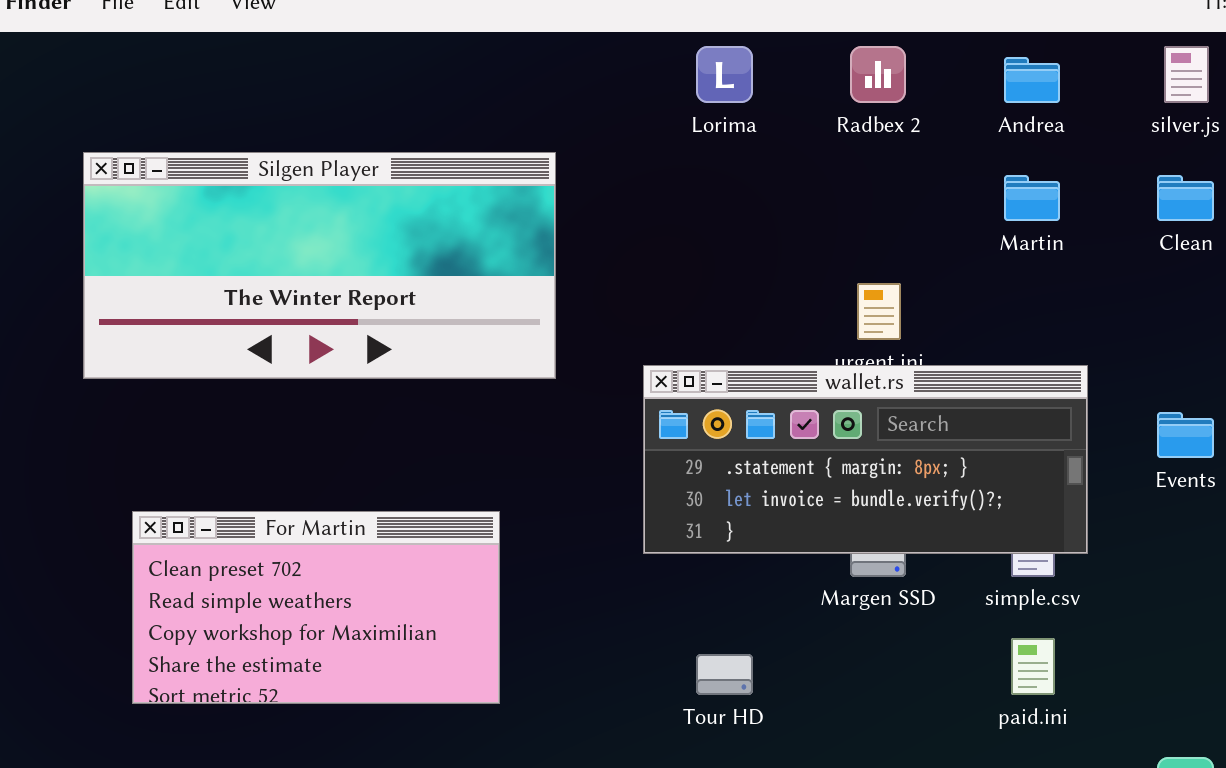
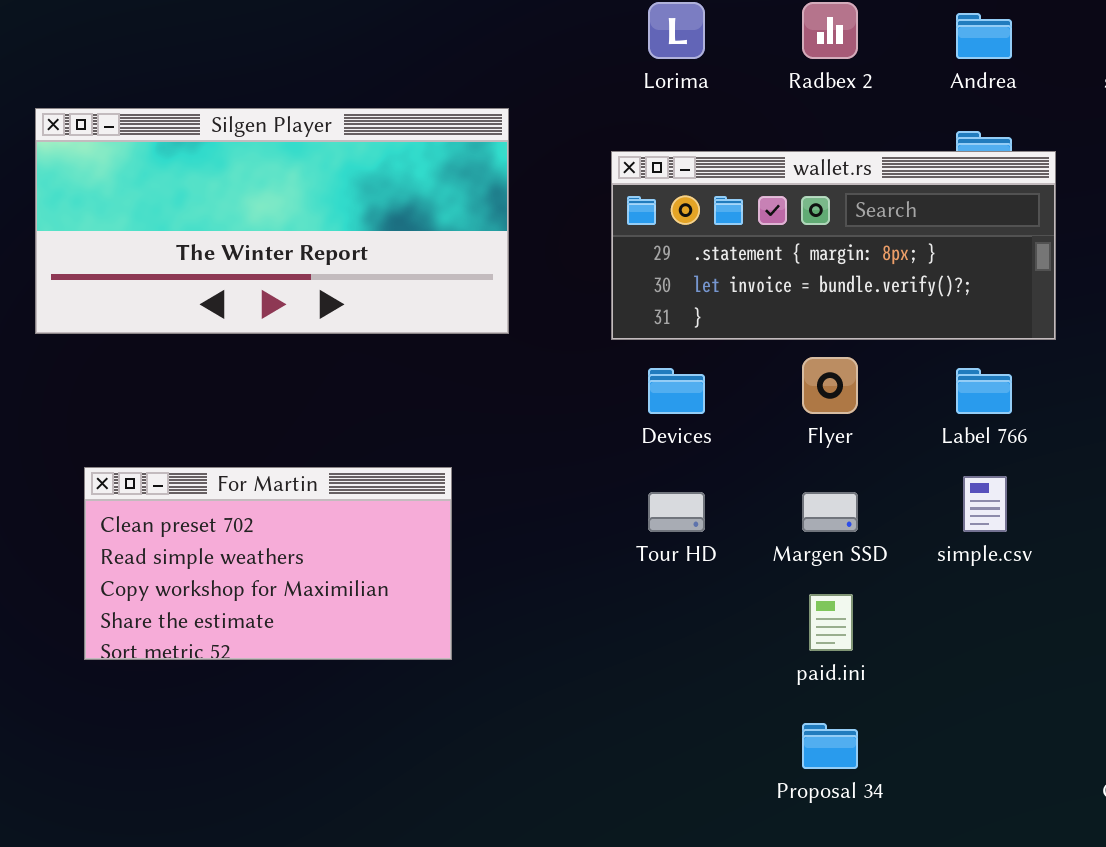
wallet.rs: [643,365,1088,554] -> [611,151,1056,340], moved
paid.ini: [1011,638,1055,695] -> [809,594,853,651], moved
Tour HD: [696,654,753,695] -> [648,492,705,532], moved

